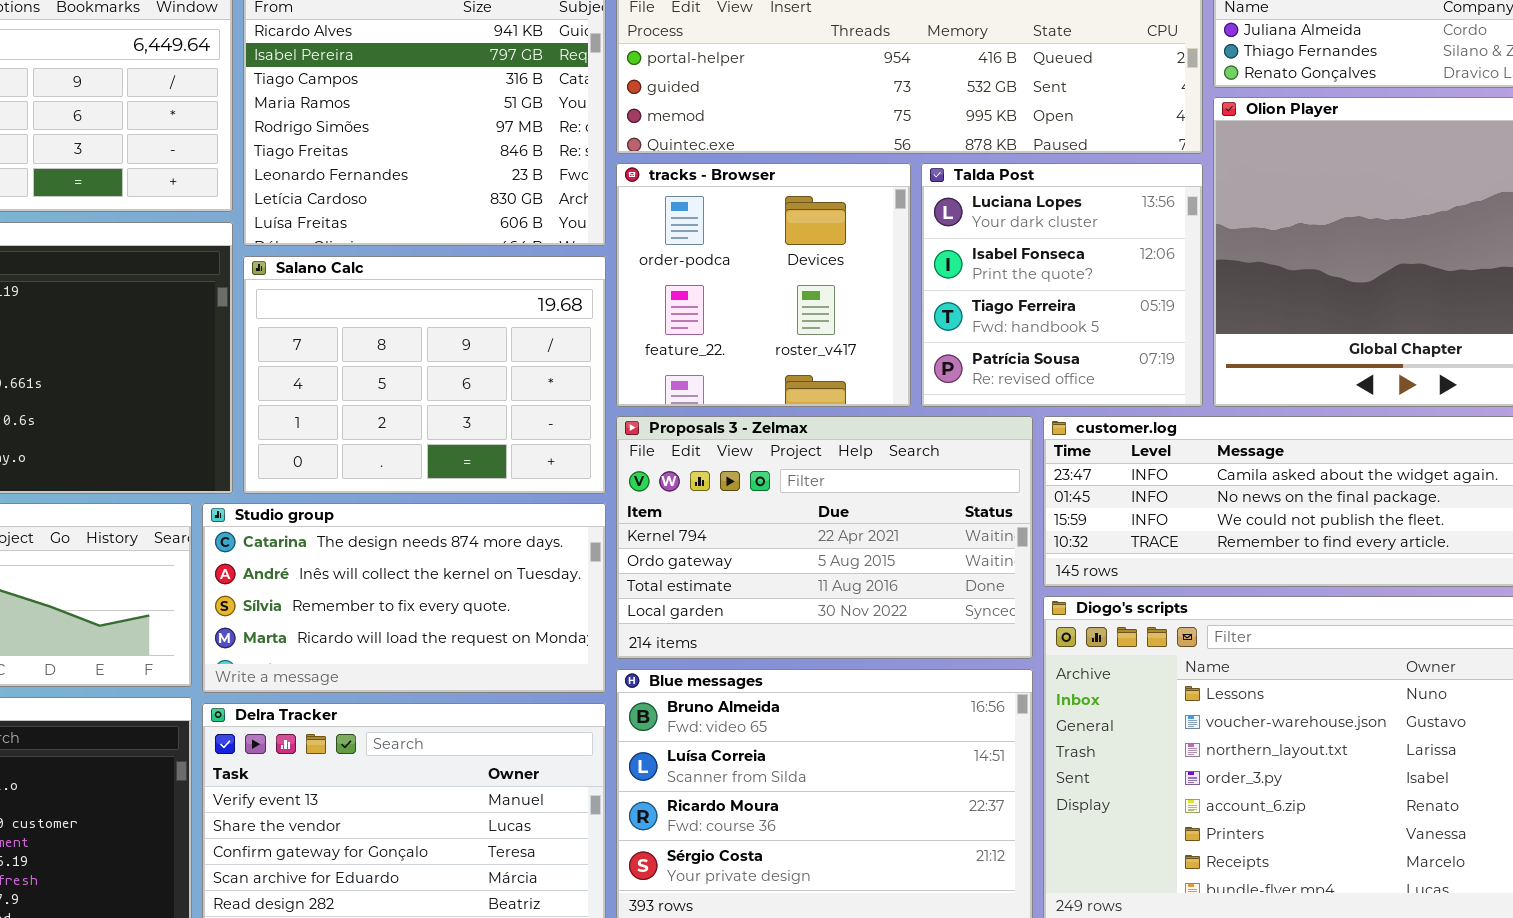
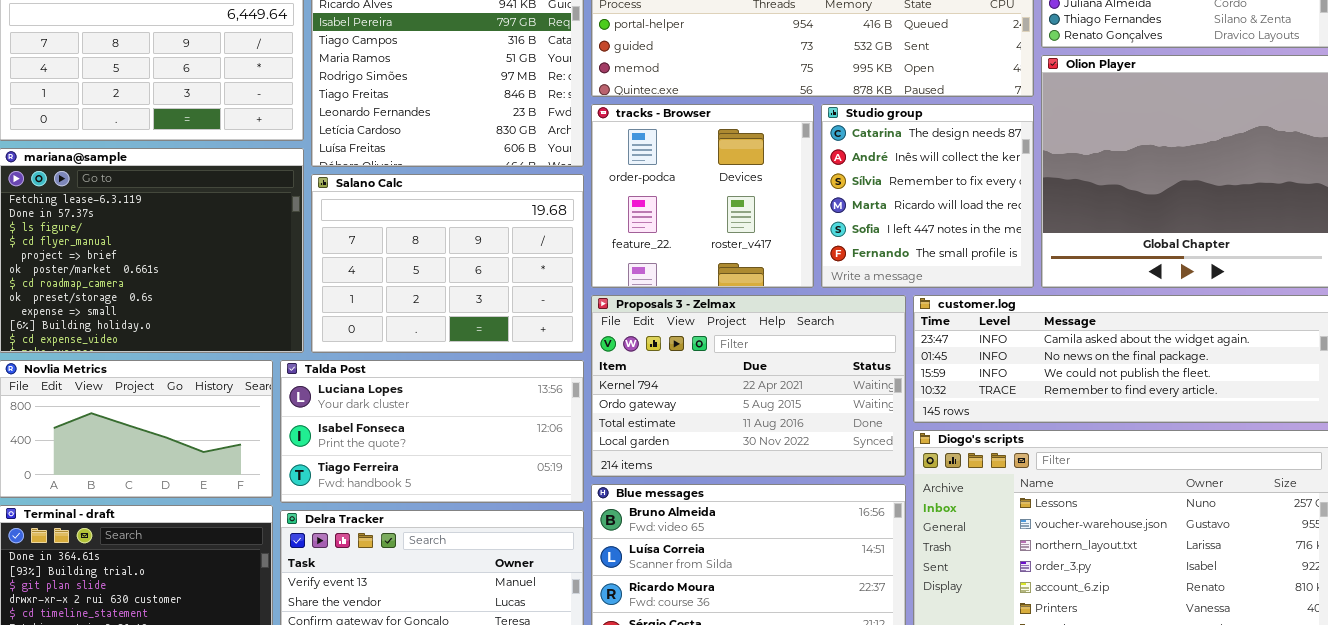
Talda Post: [921,163,1203,407] -> [280,360,584,503], moved, resized
Studio group: [202,503,606,693] -> [821,104,1034,288], moved, resized

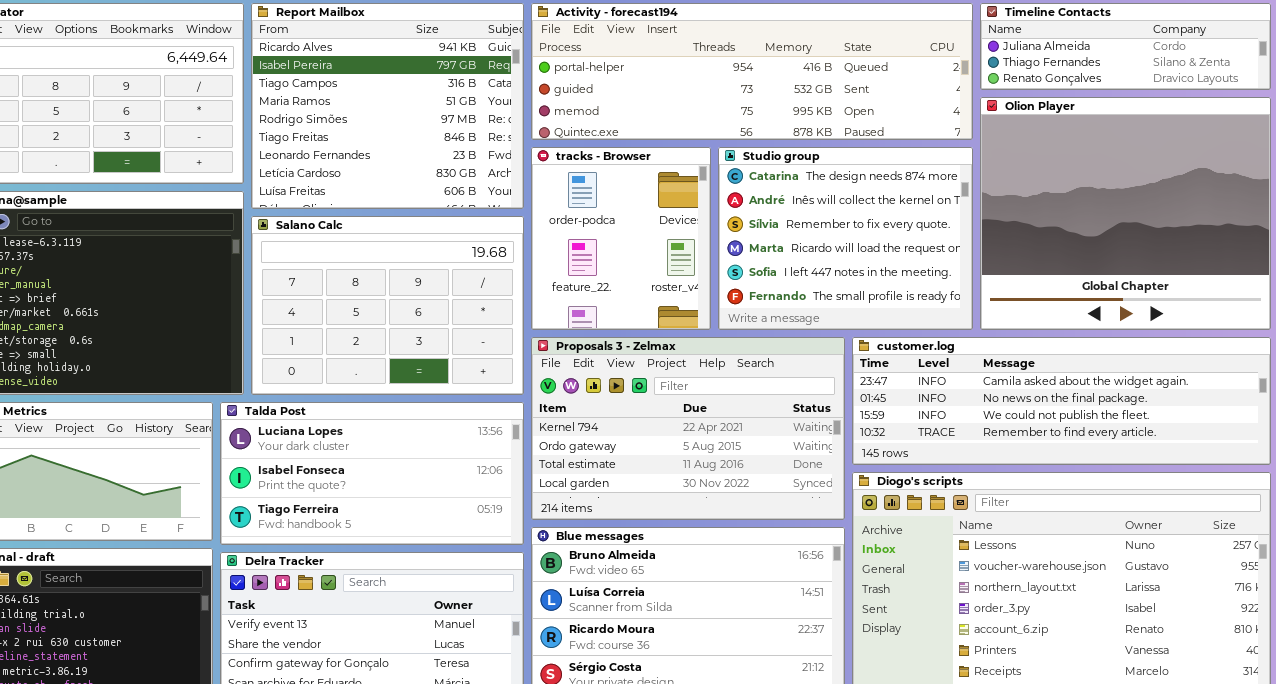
tracks - Browser: [591,104,814,288] -> [531,147,711,330], resized
Studio group: [821,104,1034,288] -> [718,147,973,330], resized

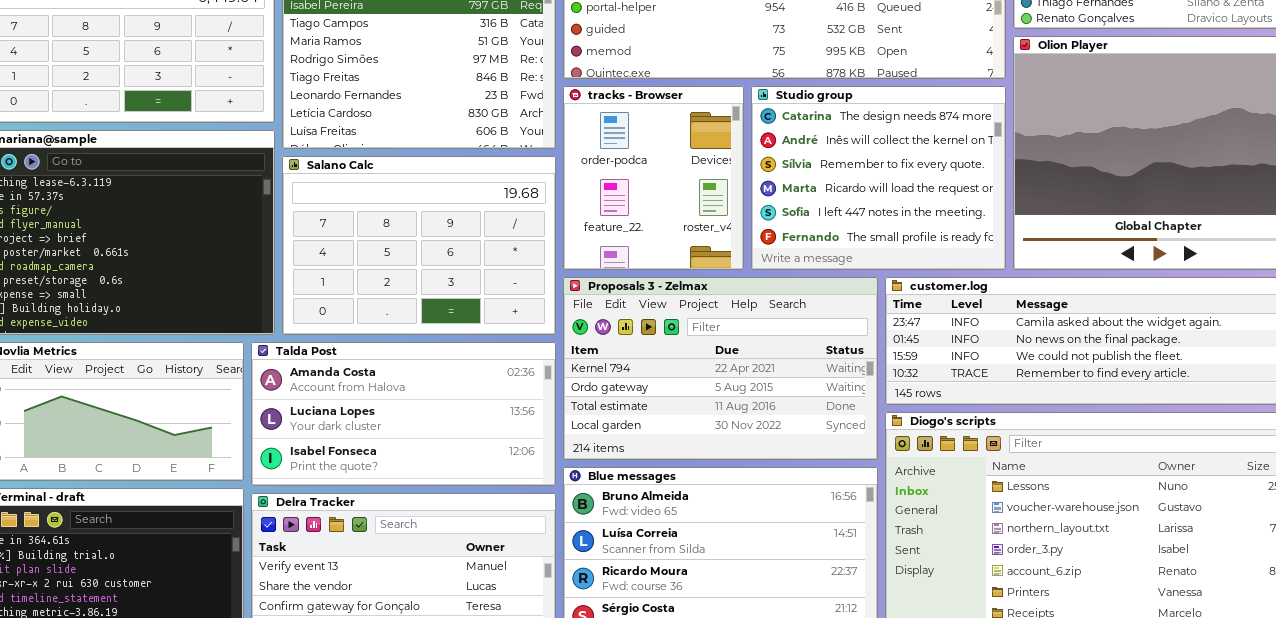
Talda Post: [220,402,524,545] -> [251,342,556,486], scrolled up 1 row

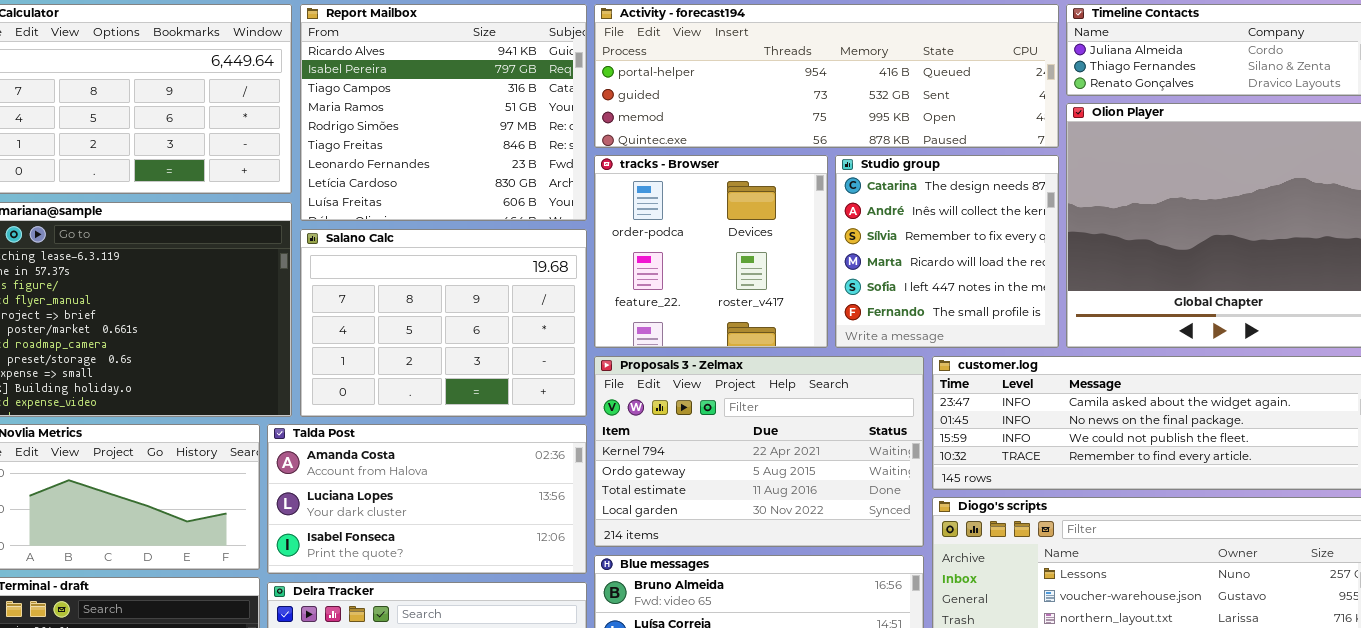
tracks - Browser: [563,86,744,270] -> [594,155,828,348], resized
Studio group: [751,86,1006,270] -> [835,155,1059,348], resized

